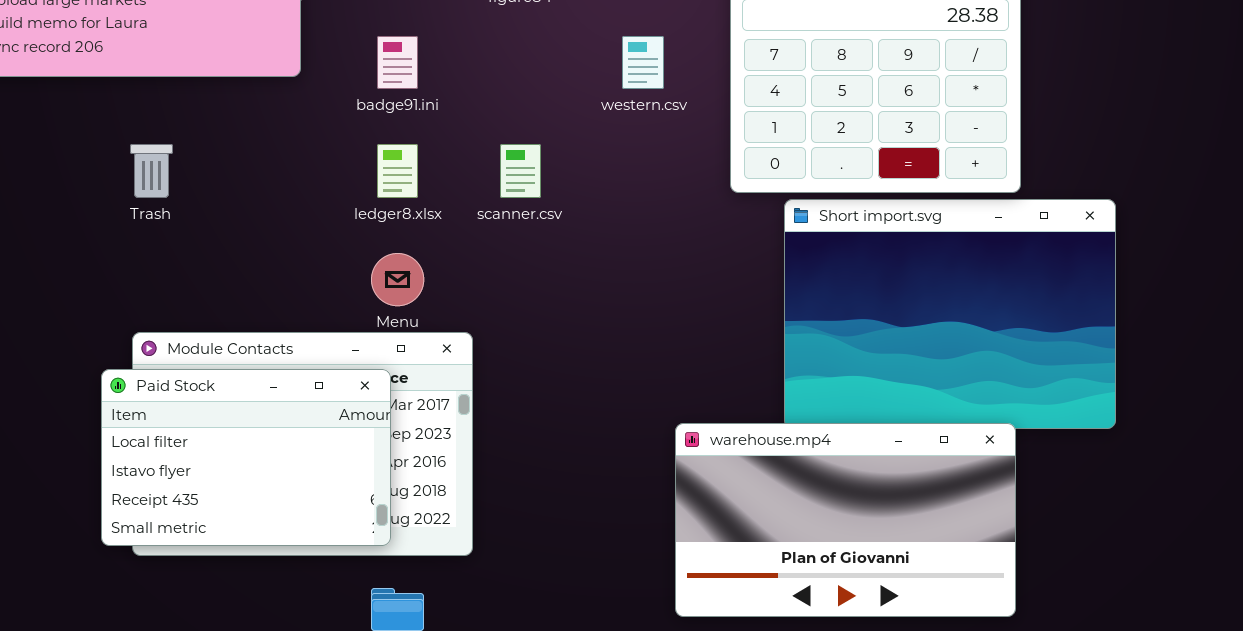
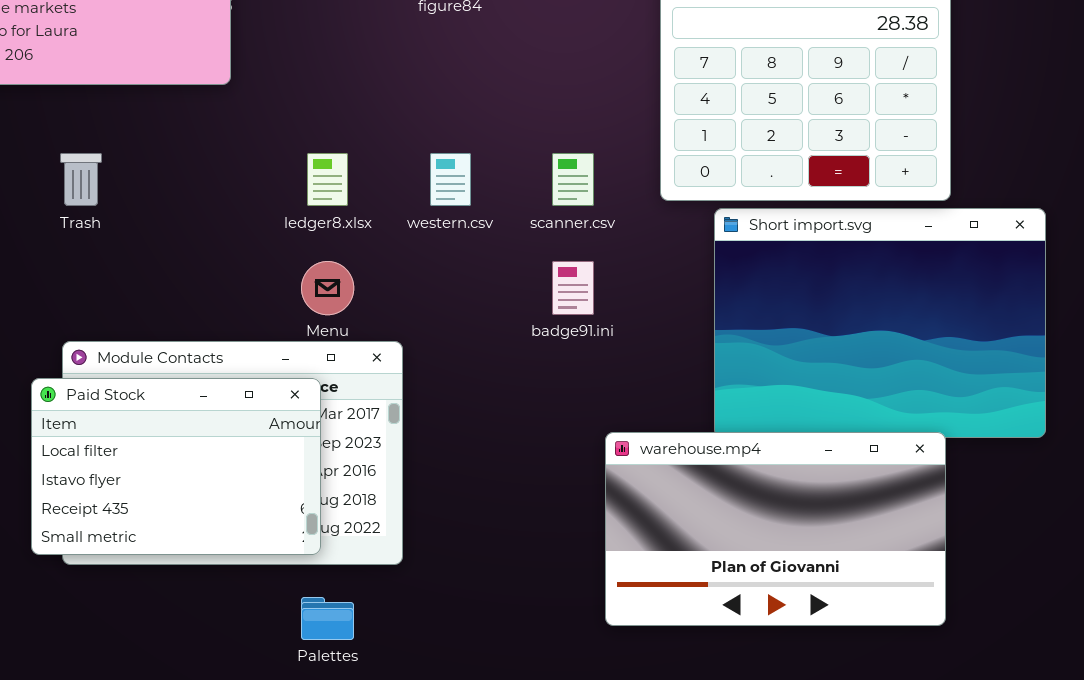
badge91.ini: [377,36,418,89] -> [552,261,594,315], moved
western.csv: [622,36,664,89] -> [430,153,471,206], moved
scanner.csv: [500,144,541,198] -> [552,153,594,206], moved

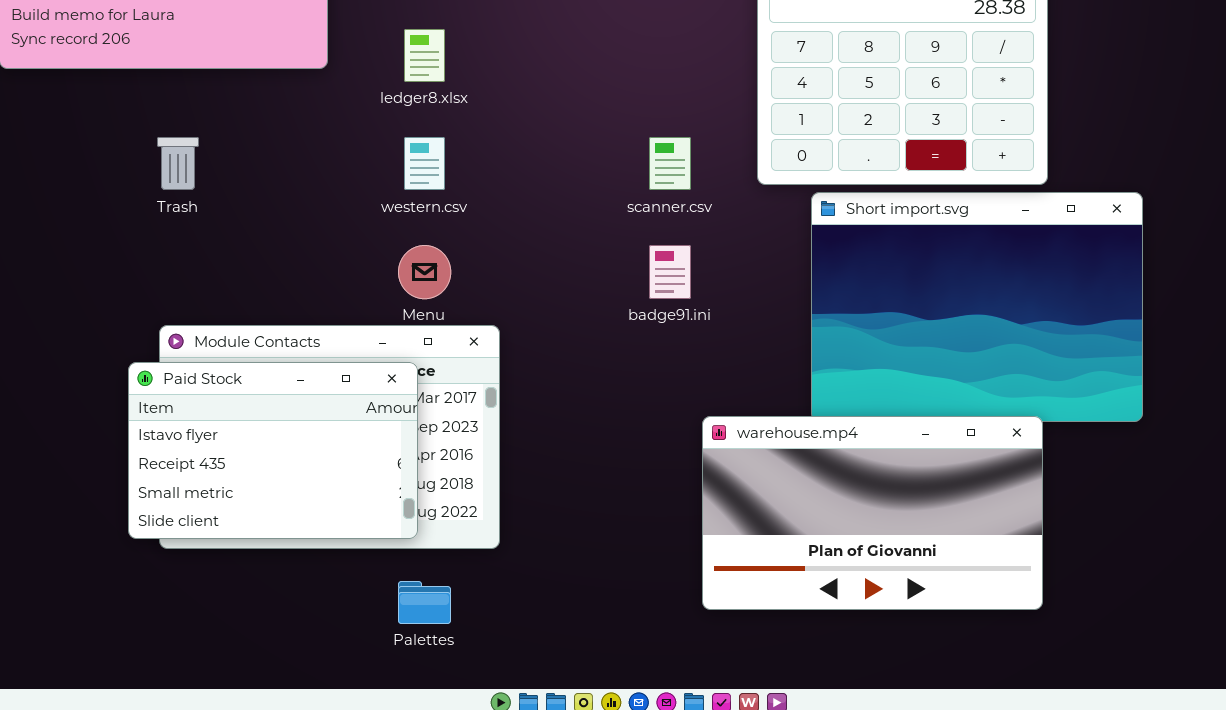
ledger8.xlsx: [307,153,348,206] -> [404,29,445,82], moved
western.csv: [430,153,471,206] -> [404,137,445,190], moved
Paid Stock: [31,378,321,555] -> [128,362,418,539], scrolled down 1 row

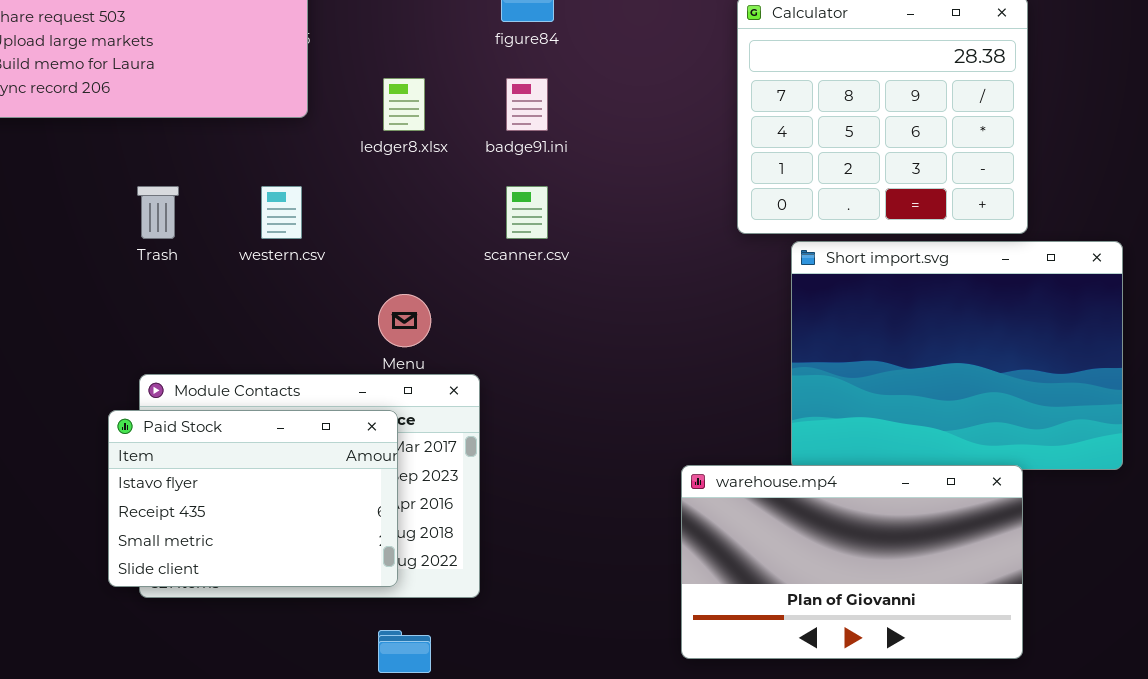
western.csv: [404,137,445,190] -> [261,186,302,239], moved
scanner.csv: [649,137,691,190] -> [506,186,548,239], moved
badge91.ini: [649,245,691,299] -> [506,78,548,131], moved

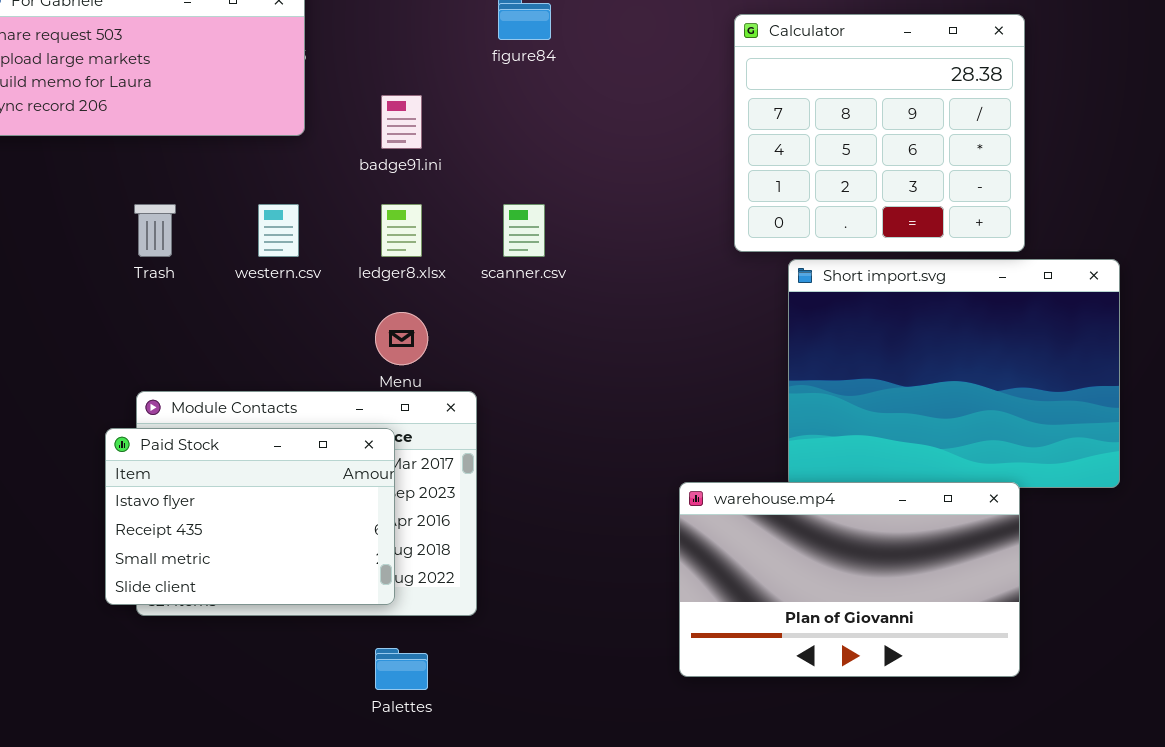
ledger8.xlsx: [383,78,425,131] -> [381,204,422,257], moved
badge91.ini: [506,78,548,131] -> [381,95,422,149], moved

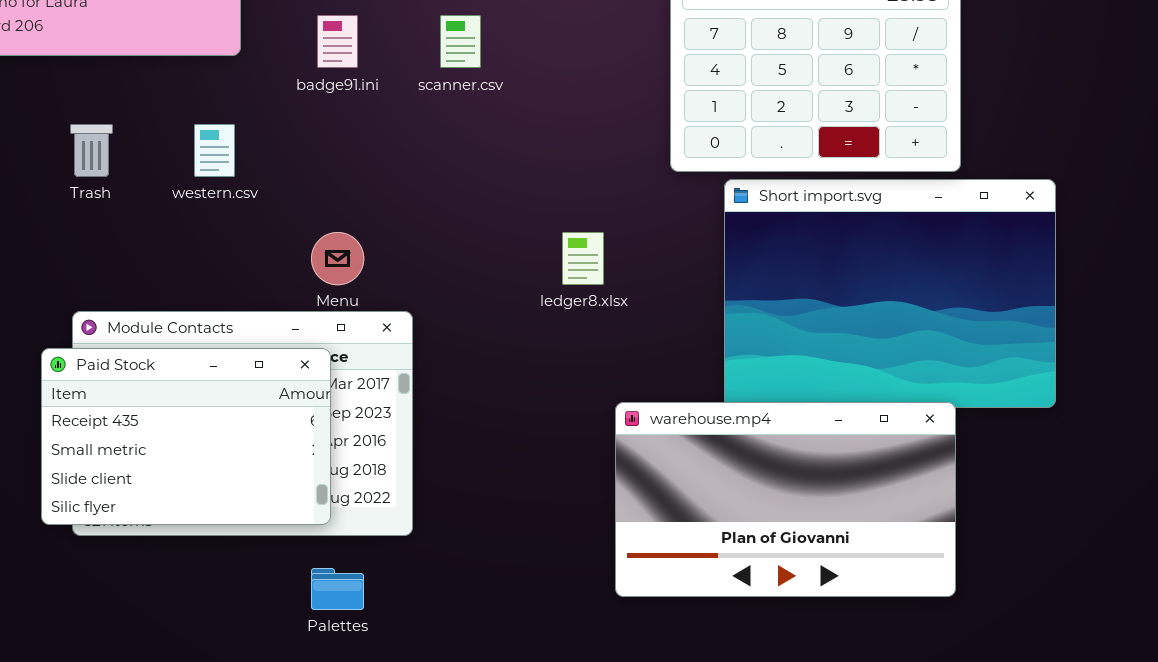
ledger8.xlsx: [381,204,422,257] -> [562,232,604,285], moved
scanner.csv: [503,204,545,257] -> [440,15,481,68], moved
Paid Stock: [105,428,395,605] -> [41,348,331,525], scrolled down 1 row

